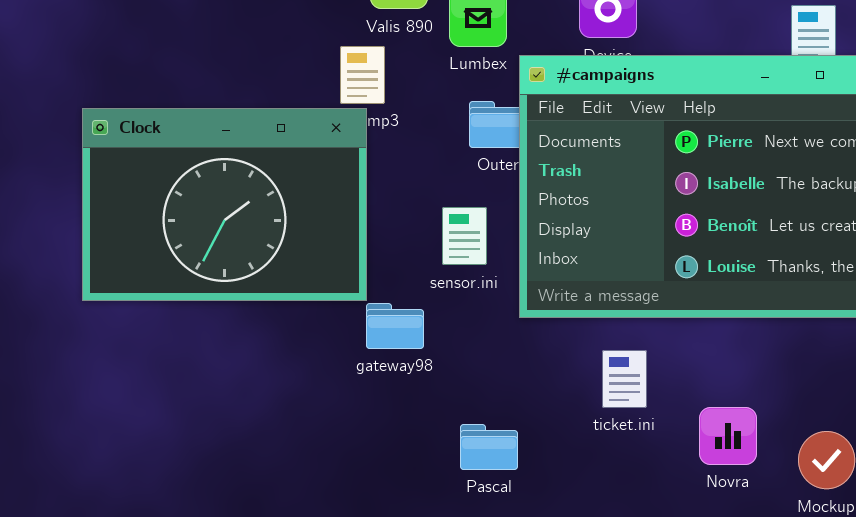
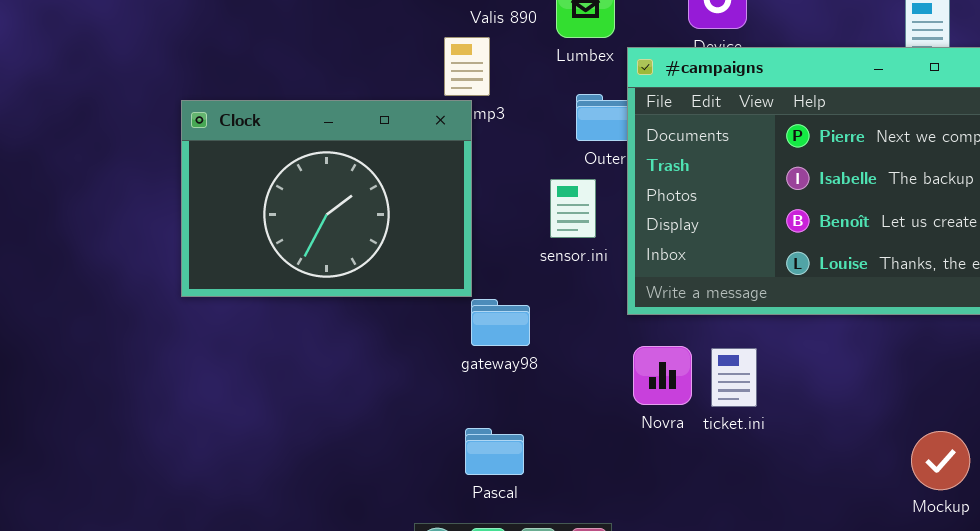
sensor.ini: [442,207,487,265] -> [550,179,596,238], moved
Novra: [699,407,757,465] -> [633,346,692,405], moved
Pascal: [460,424,518,470] -> [465,428,524,475], moved

